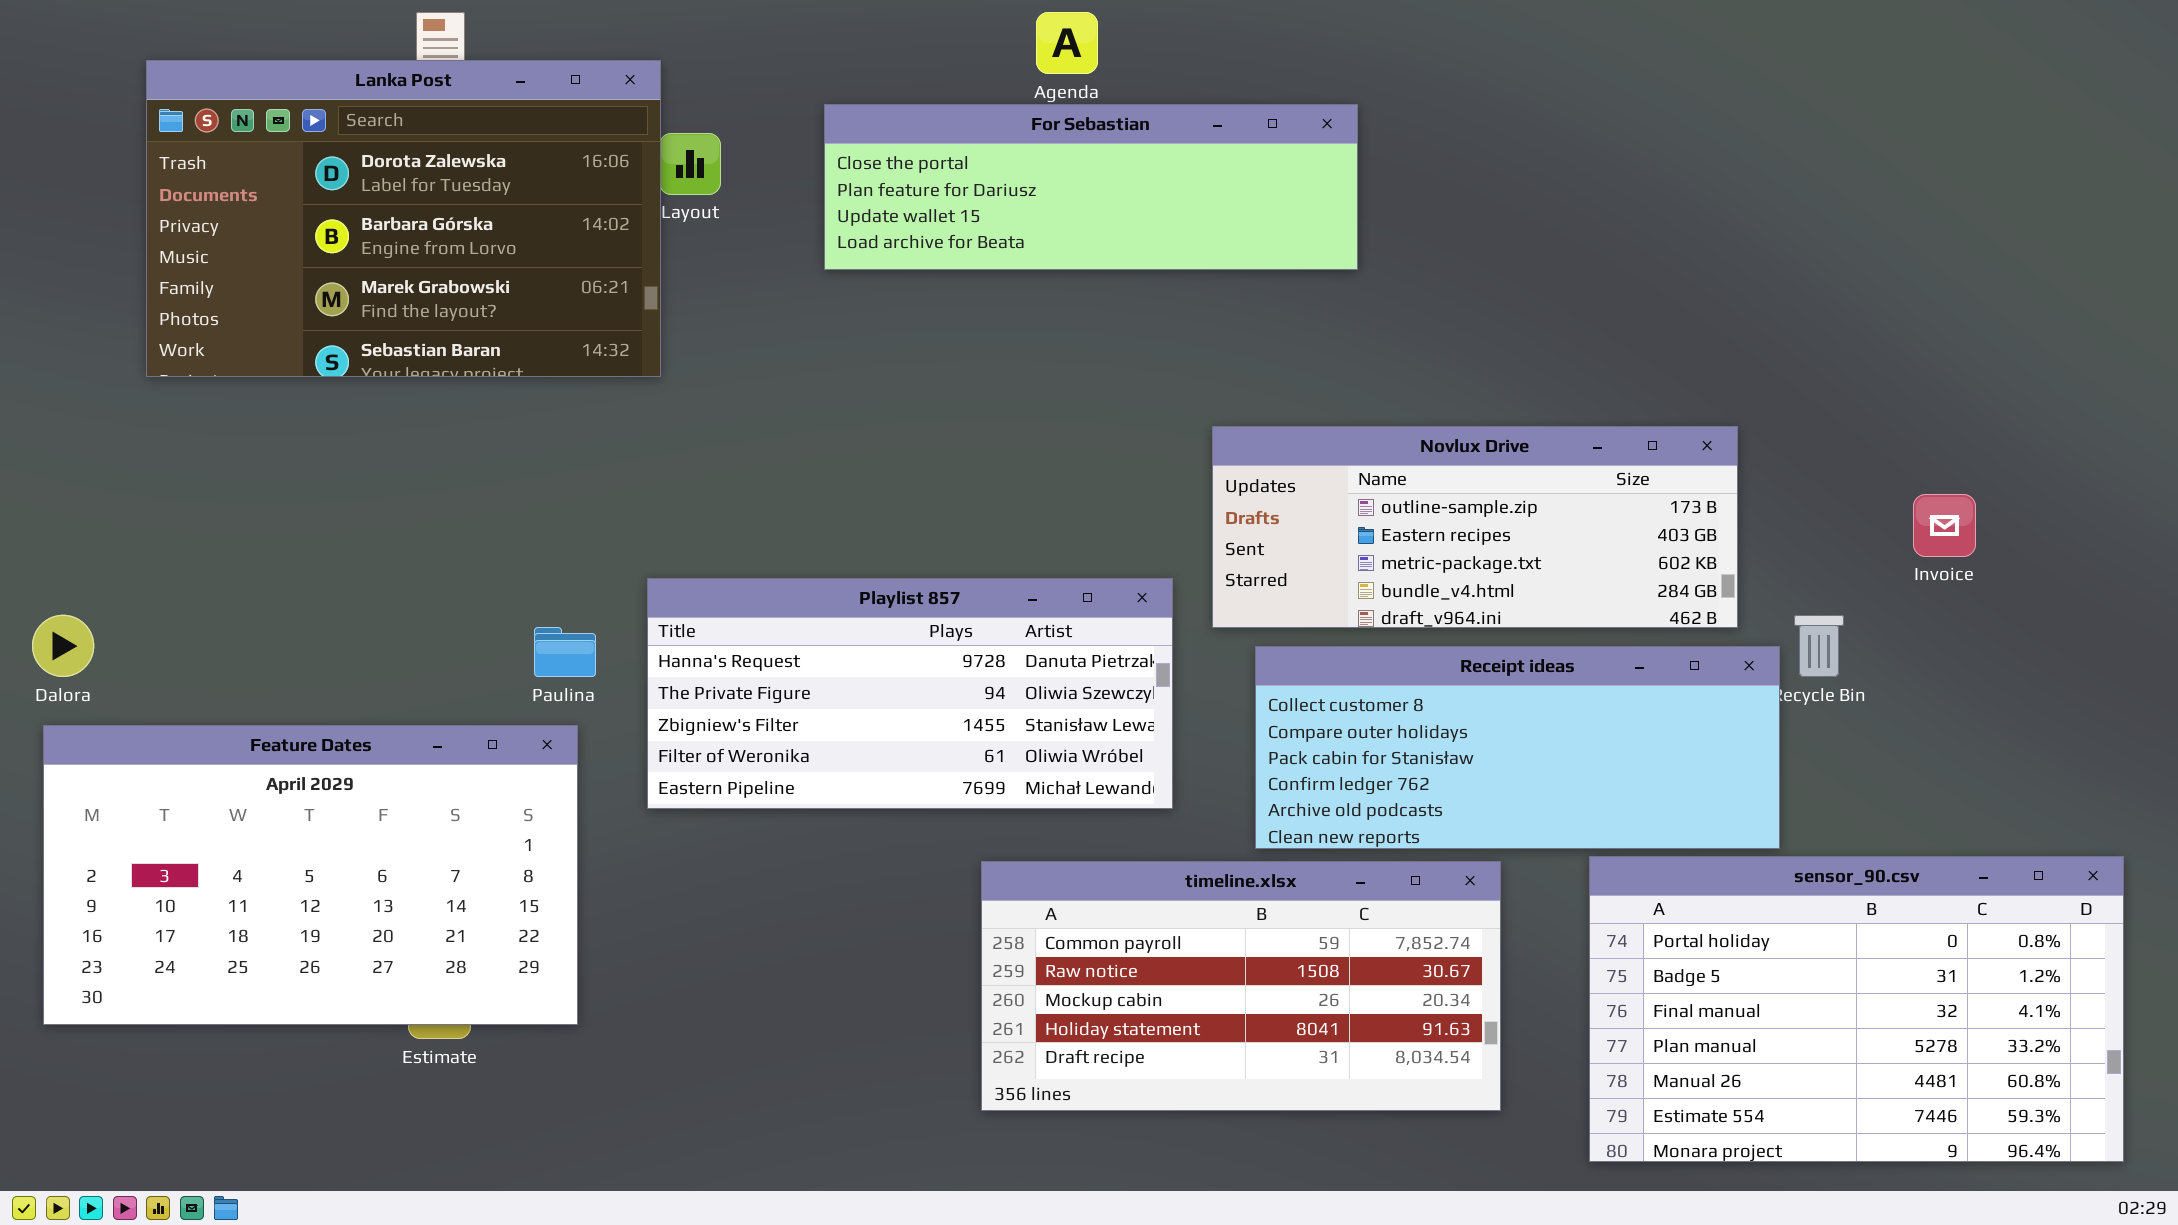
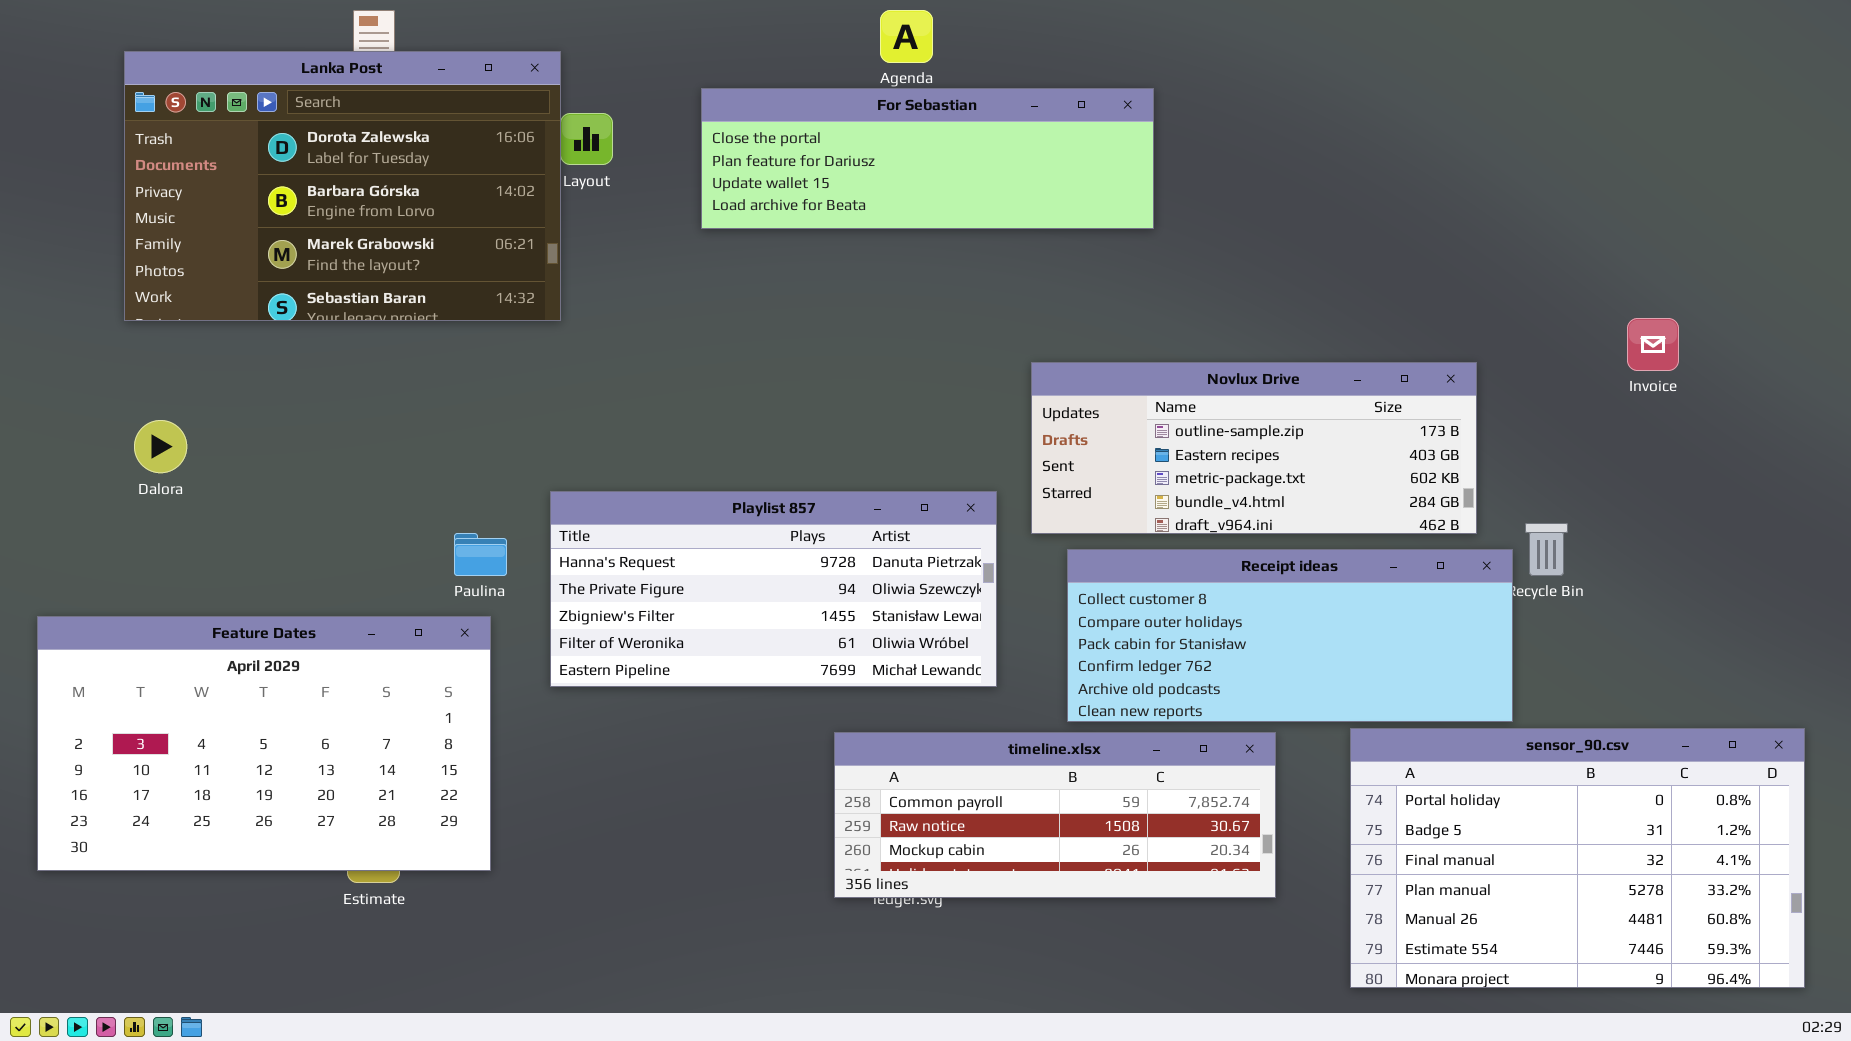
Invoice: [1913,494,1976,557] -> [1627,318,1679,371], moved
Dalora: [32,615,94,677] -> [134,420,187,473], moved
timeline.xlsx: [981,861,1501,1111] -> [834,732,1276,898], resized

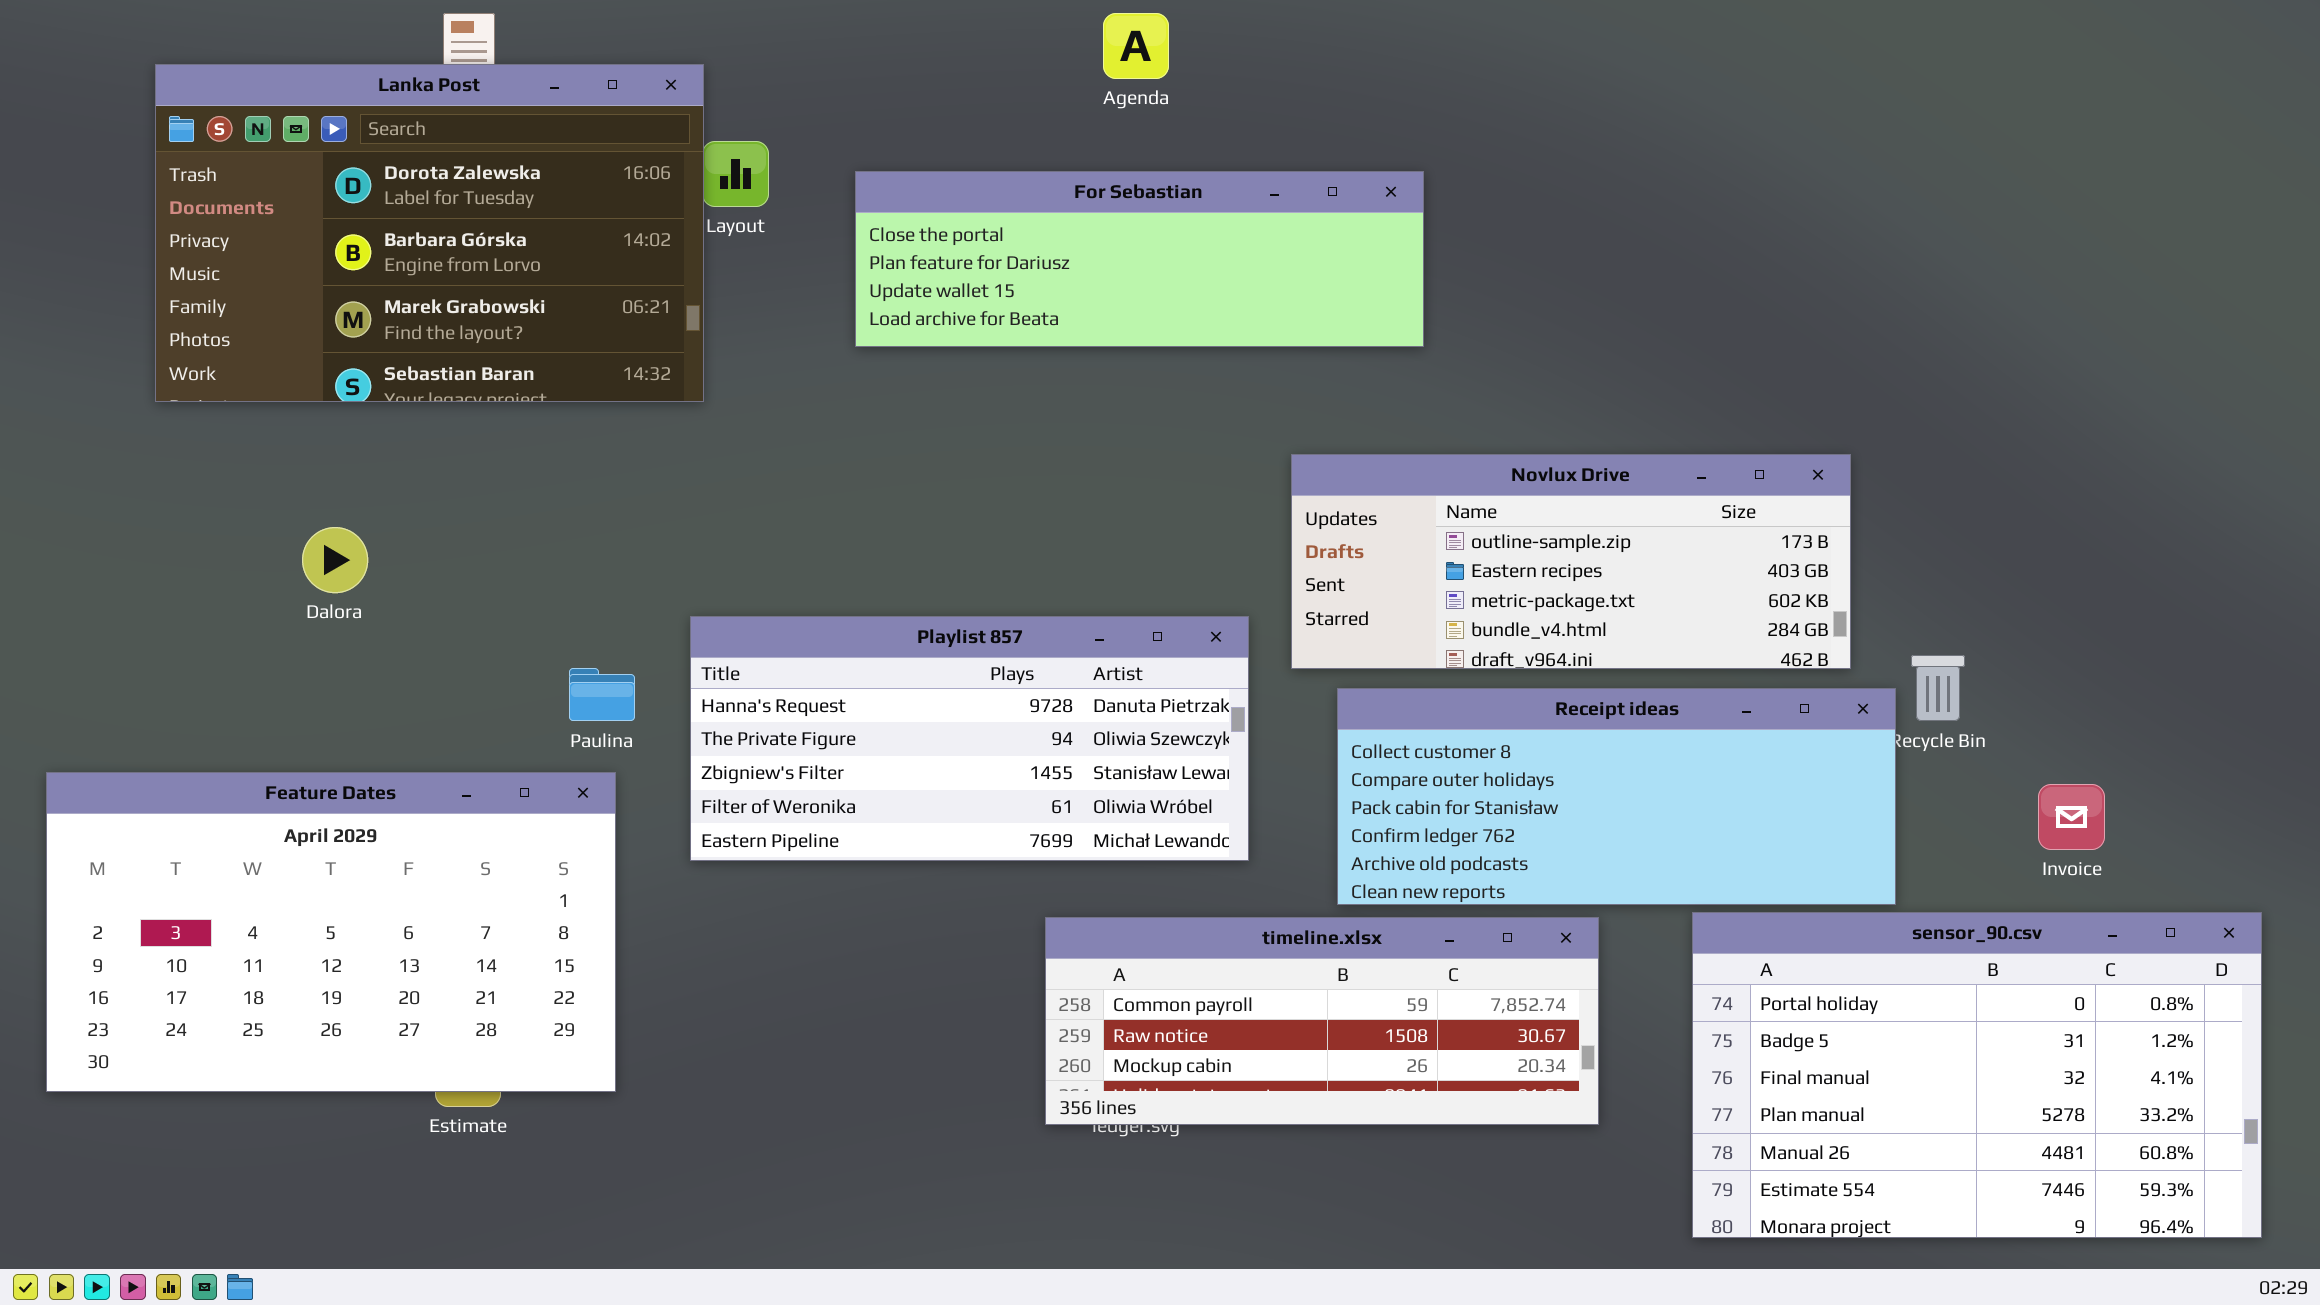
For Sebastian: [701,88,1154,229] -> [855,171,1424,347], moved
Invoice: [1627,318,1679,371] -> [2038,784,2105,850], moved
Dalora: [134,420,187,473] -> [302,527,368,593], moved

